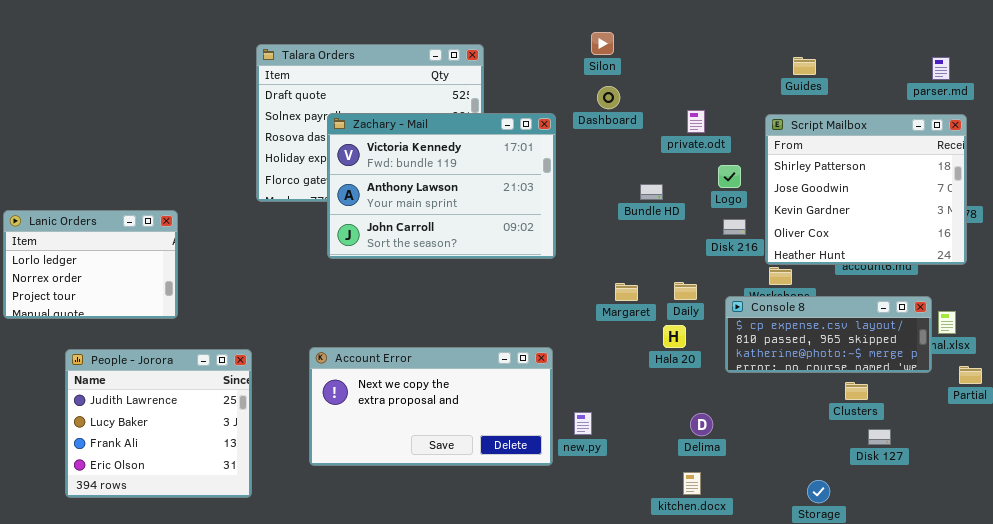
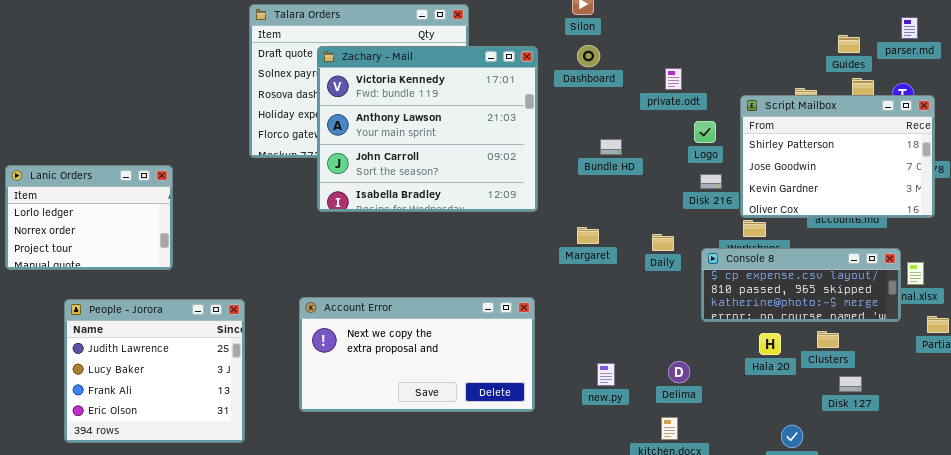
Guides: [793,57,816,75] -> [838,35,860,53], moved
Zachary - Mail: [327,113,556,259] -> [317,46,538,212], resized
Script Mailbox: [765,114,967,265] -> [740,95,935,218], resized
Bundle HD: [640,184,663,200] -> [600,139,622,155], moved
Margaret: [615,283,638,301] -> [577,227,599,244], moved
Hala 20: [663,325,686,348] -> [759,333,781,355], moved
new.py: [574,412,592,435] -> [597,363,615,386], moved

